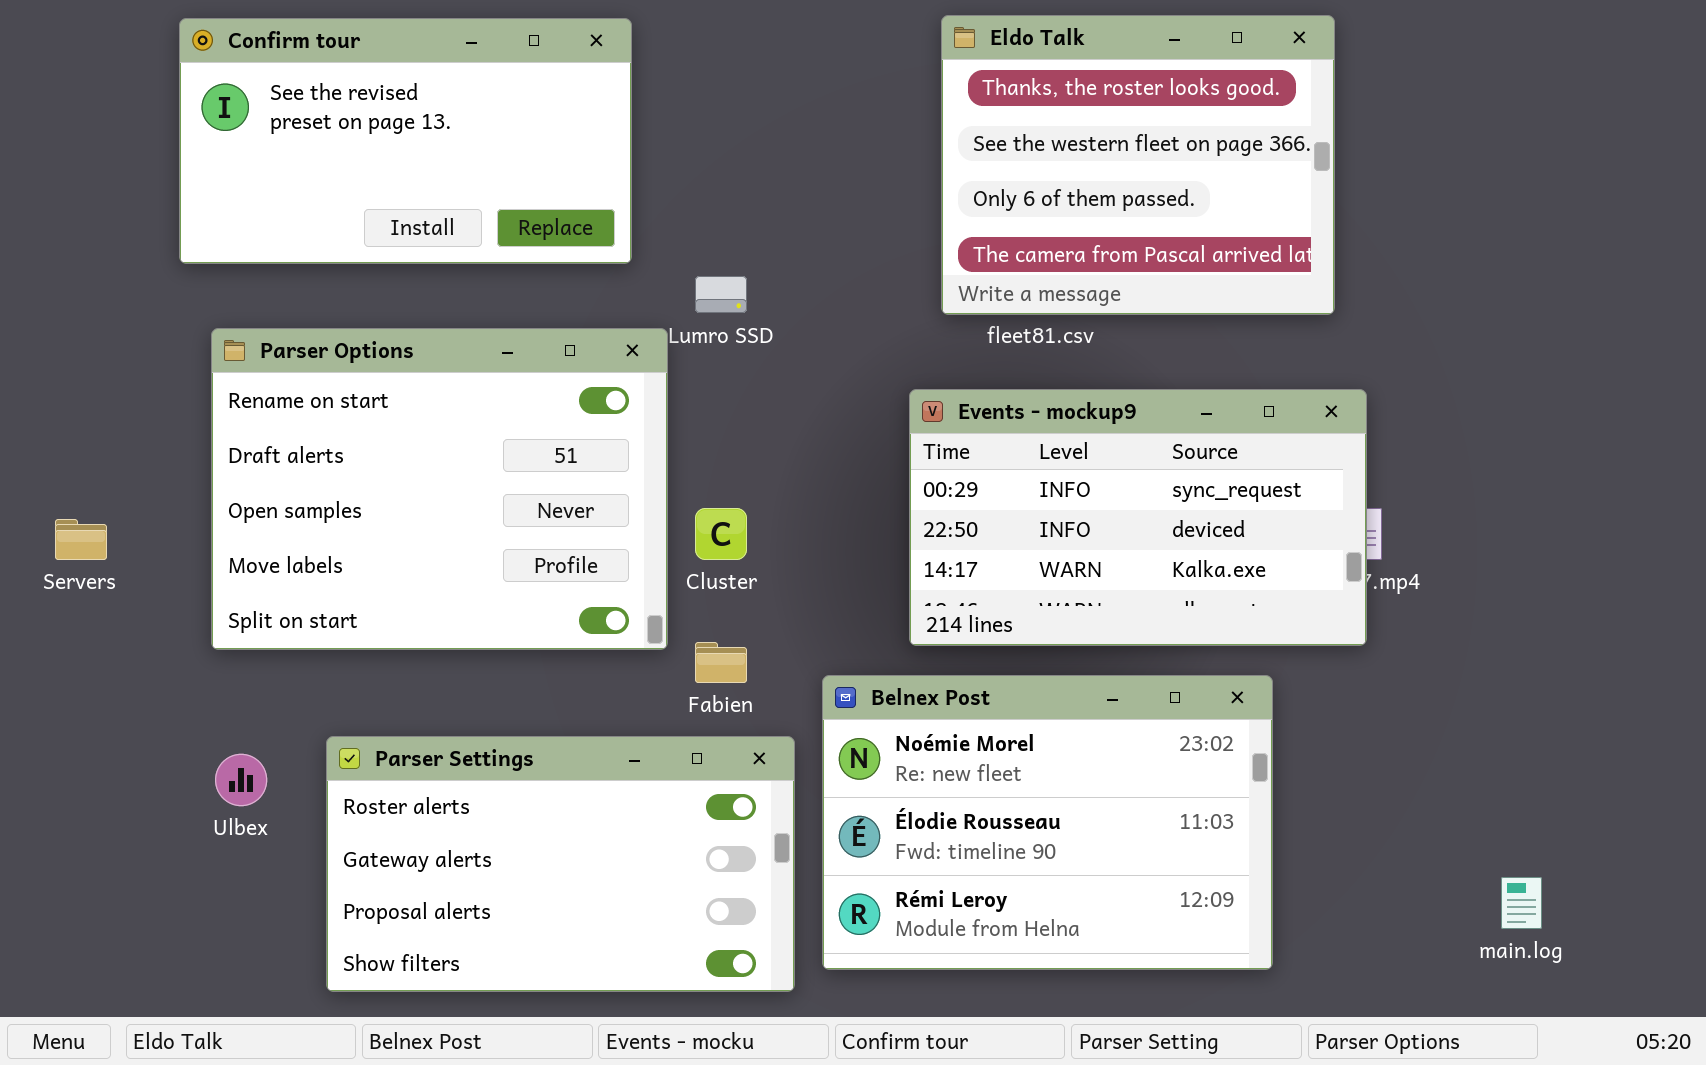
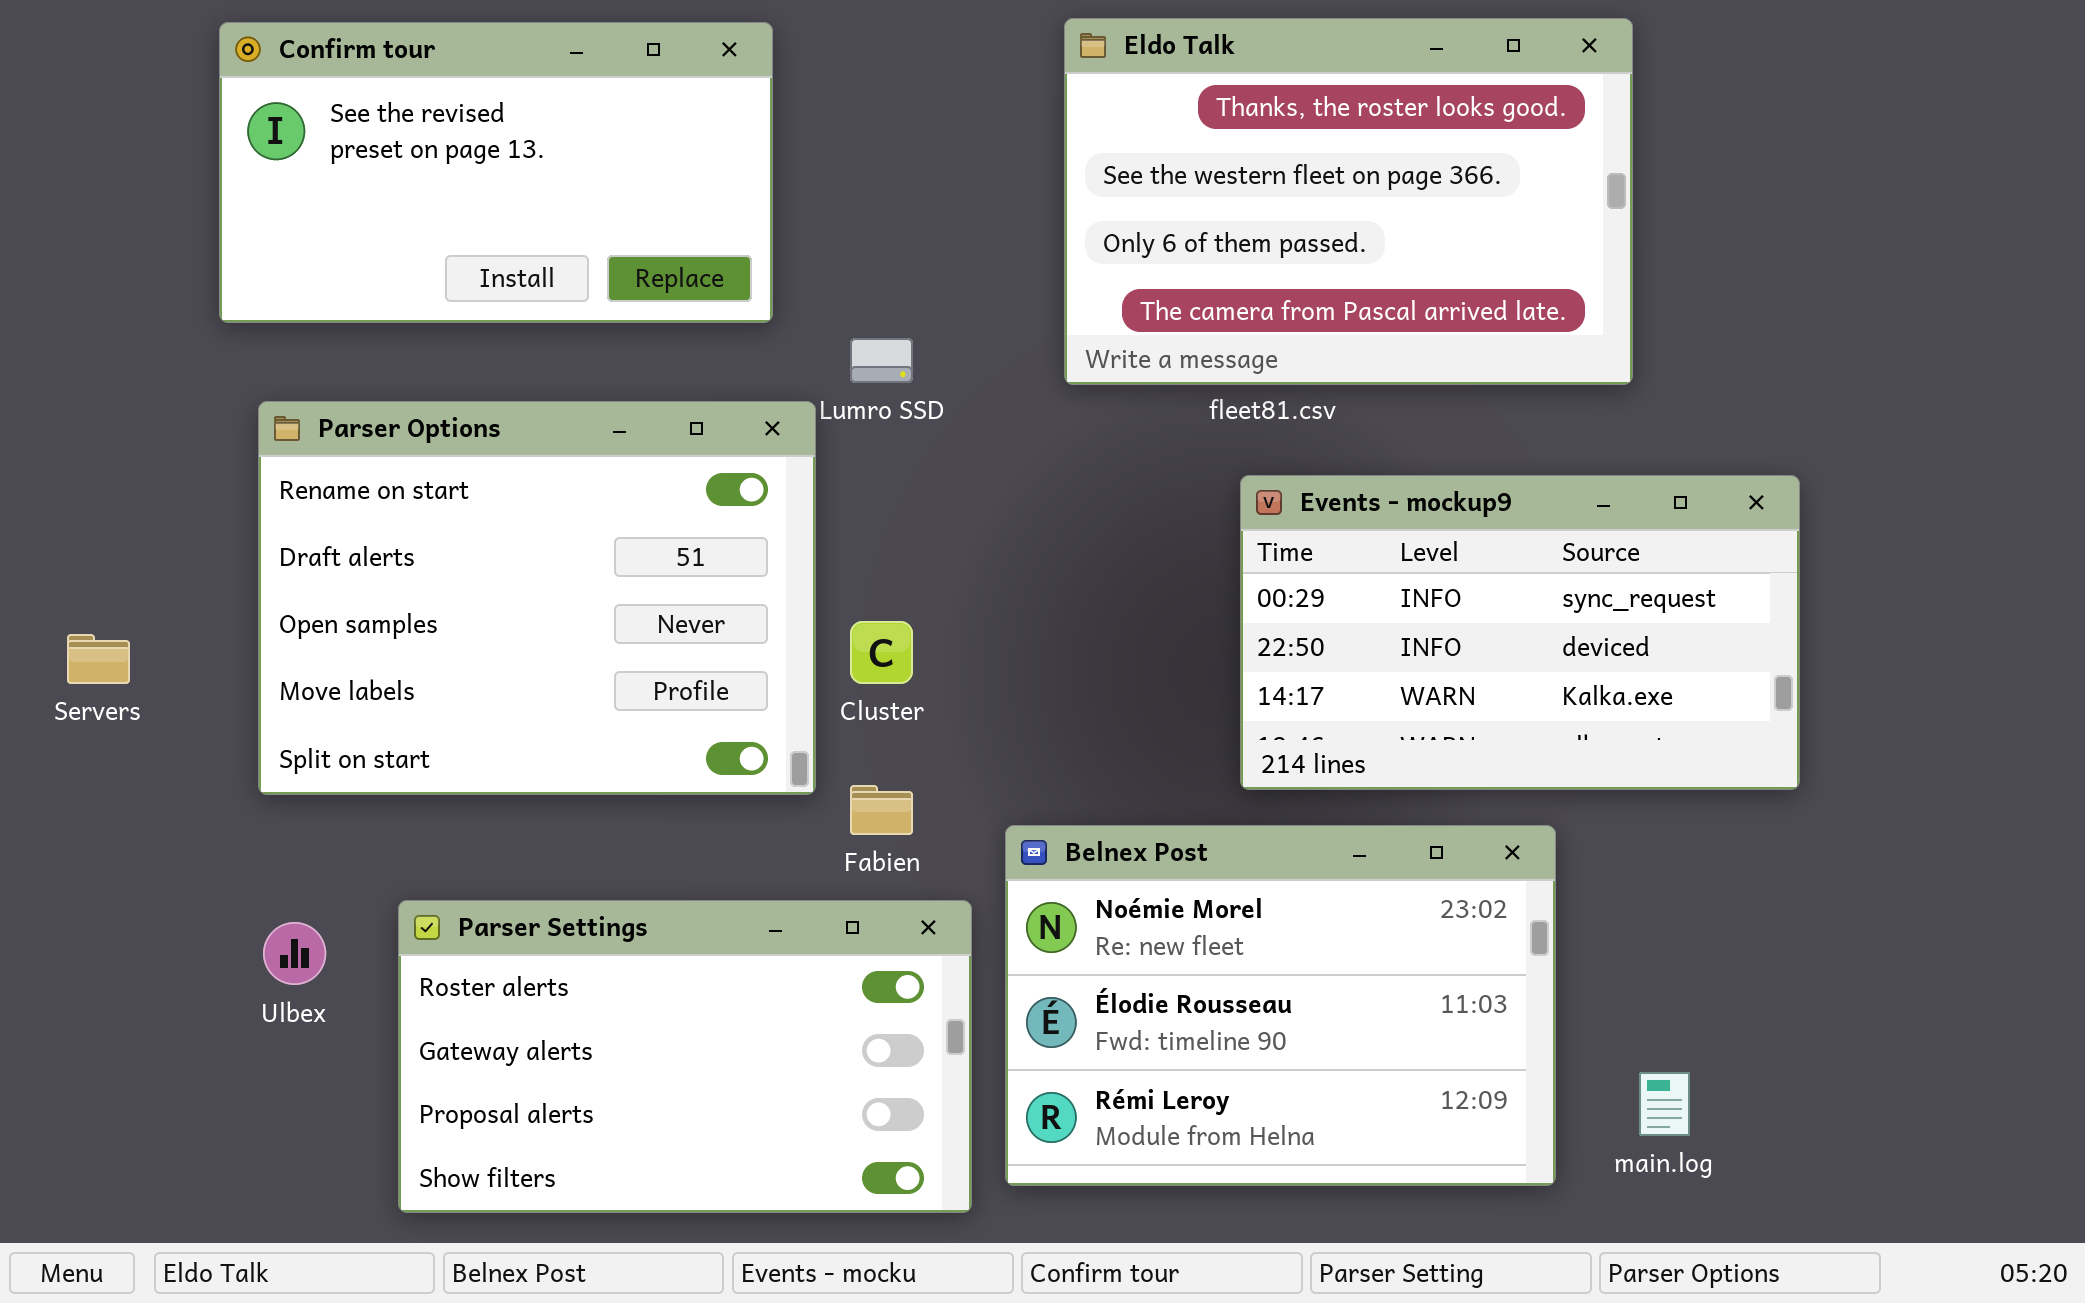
Eldo Talk: [941,15,1335,315] -> [1064,18,1633,385], resized
Events - mockup9: [909,389,1367,646] -> [1240,475,1800,790], moved
main.log: [1501,877,1542,929] -> [1639,1072,1690,1136], moved

